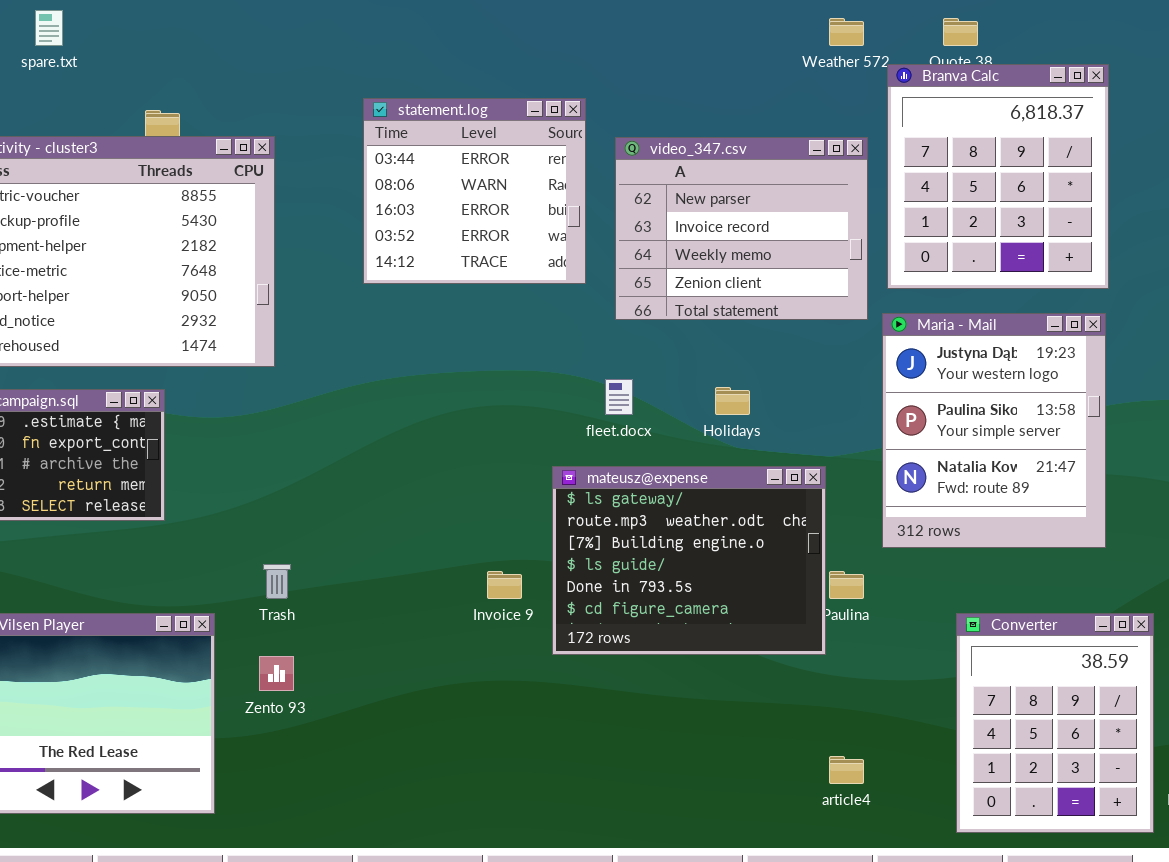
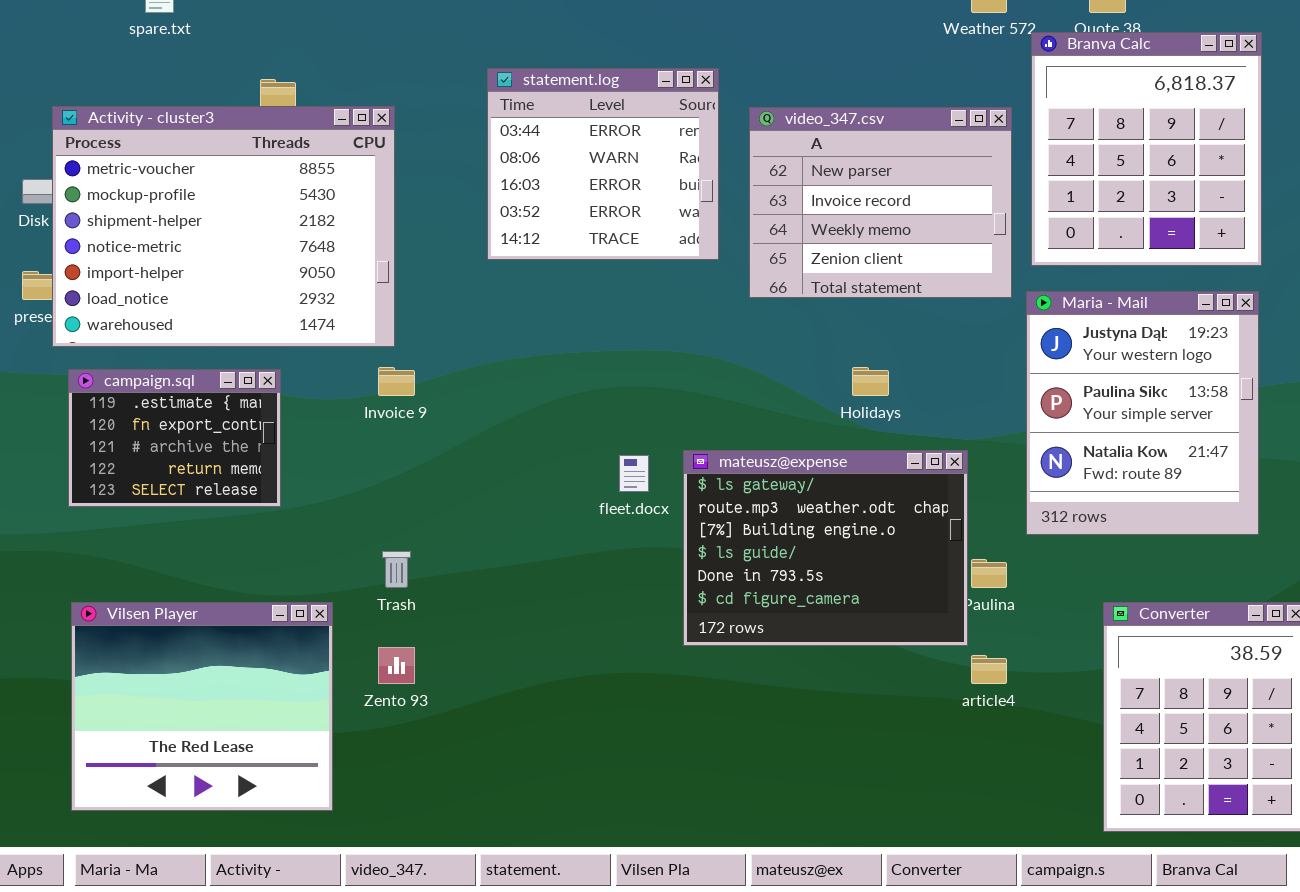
fleet.docx: [605,379,633,415] -> [619,455,649,492], moved
Invoice 9: [487,571,522,599] -> [378,367,415,396], moved
article4: [829,756,864,784] -> [971,655,1007,684], moved

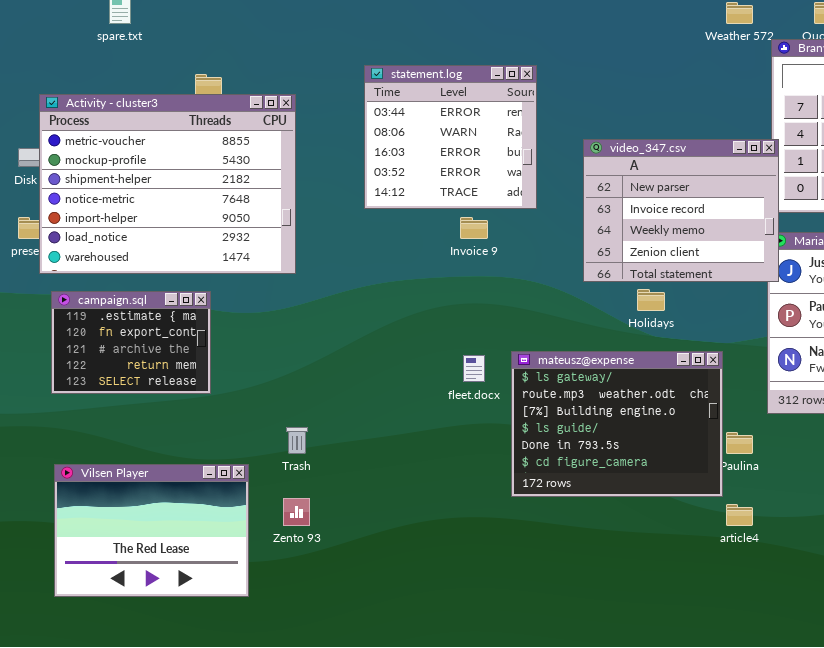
video_347.csv: [749,107,1012,298] -> [583,139,779,282], moved
Invoice 9: [378,367,415,396] -> [460,217,488,239], moved
Vilsen Player: [71,602,333,811] -> [54,464,249,597], resized

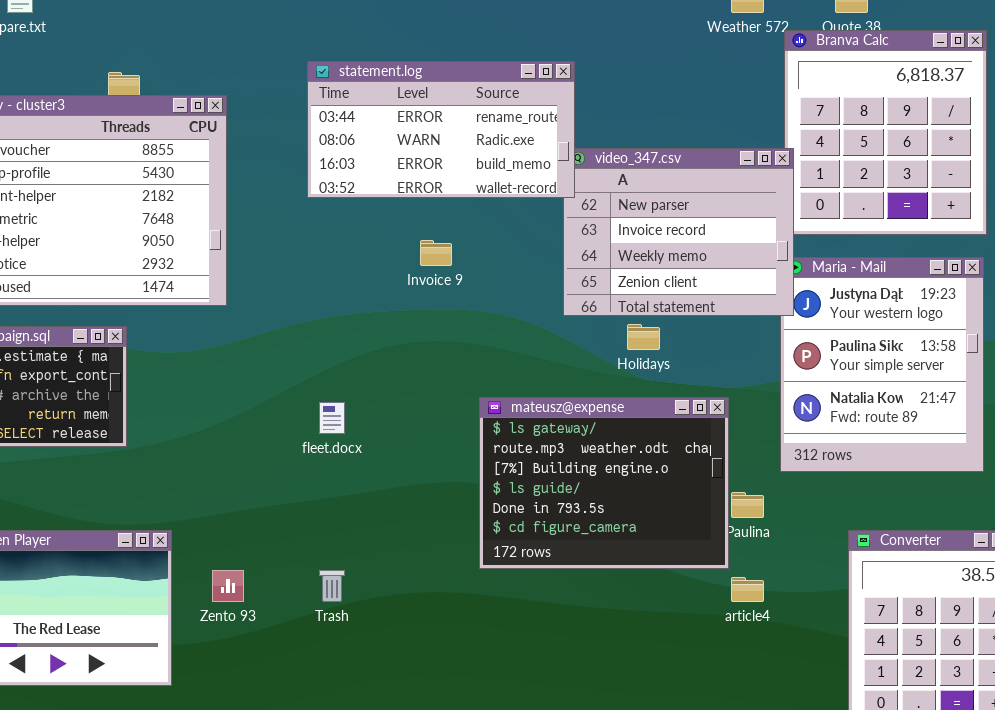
statement.log: [364,65,537,209] -> [307,61,575,198], resized
fleet.docx: [463,355,485,382] -> [319,402,345,434], moved
Trash: [286,427,308,454] -> [319,570,345,602], moved

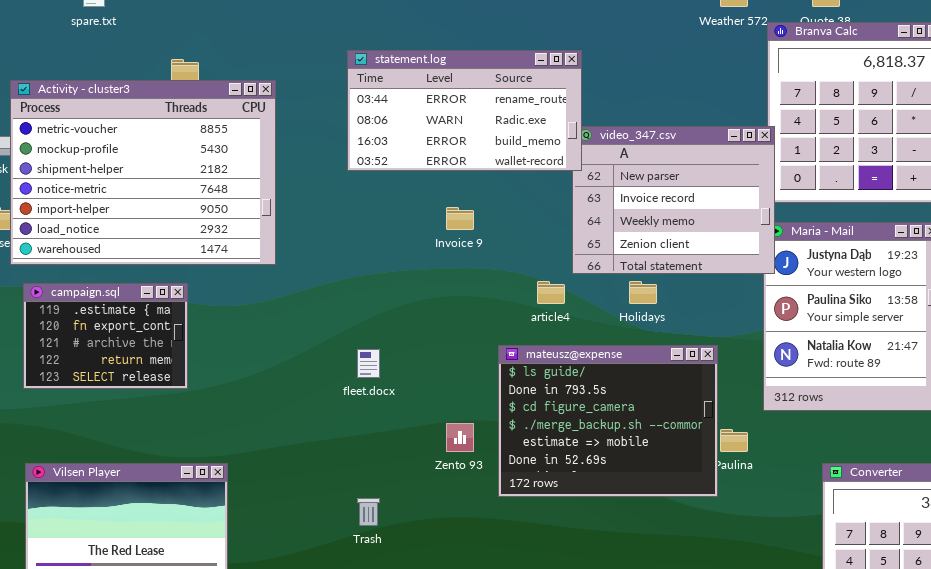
mateusz@expense: [479,397,729,569] -> [498,345,718,497], scrolled down 3 rows
Zento 93: [212,570,244,602] -> [446,423,474,452], moved
article4: [731,577,764,602] -> [537,281,565,304], moved

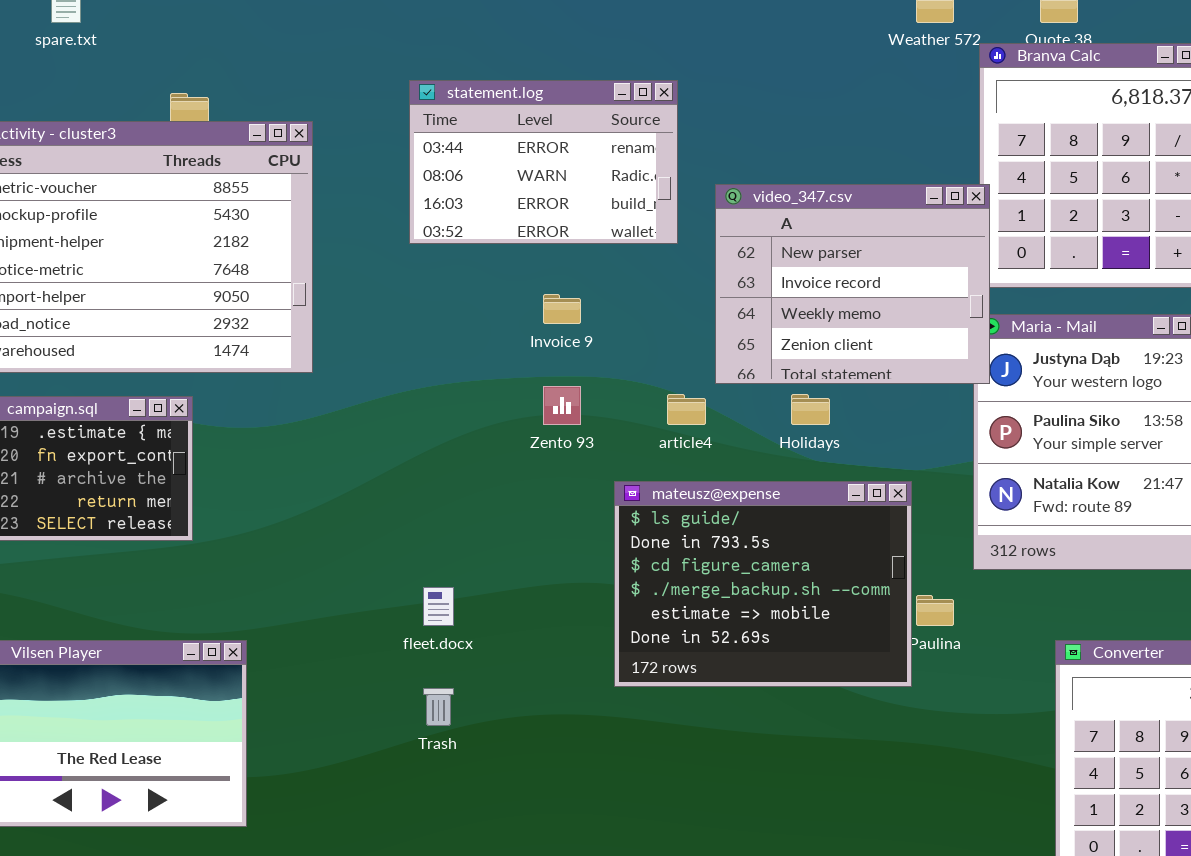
statement.log: [347,50,582,171] -> [409,80,678,244], resized
fleet.docx: [357,349,380,378] -> [423,587,454,626], moved
Zento 93: [446,423,474,452] -> [543,386,581,425], moved

